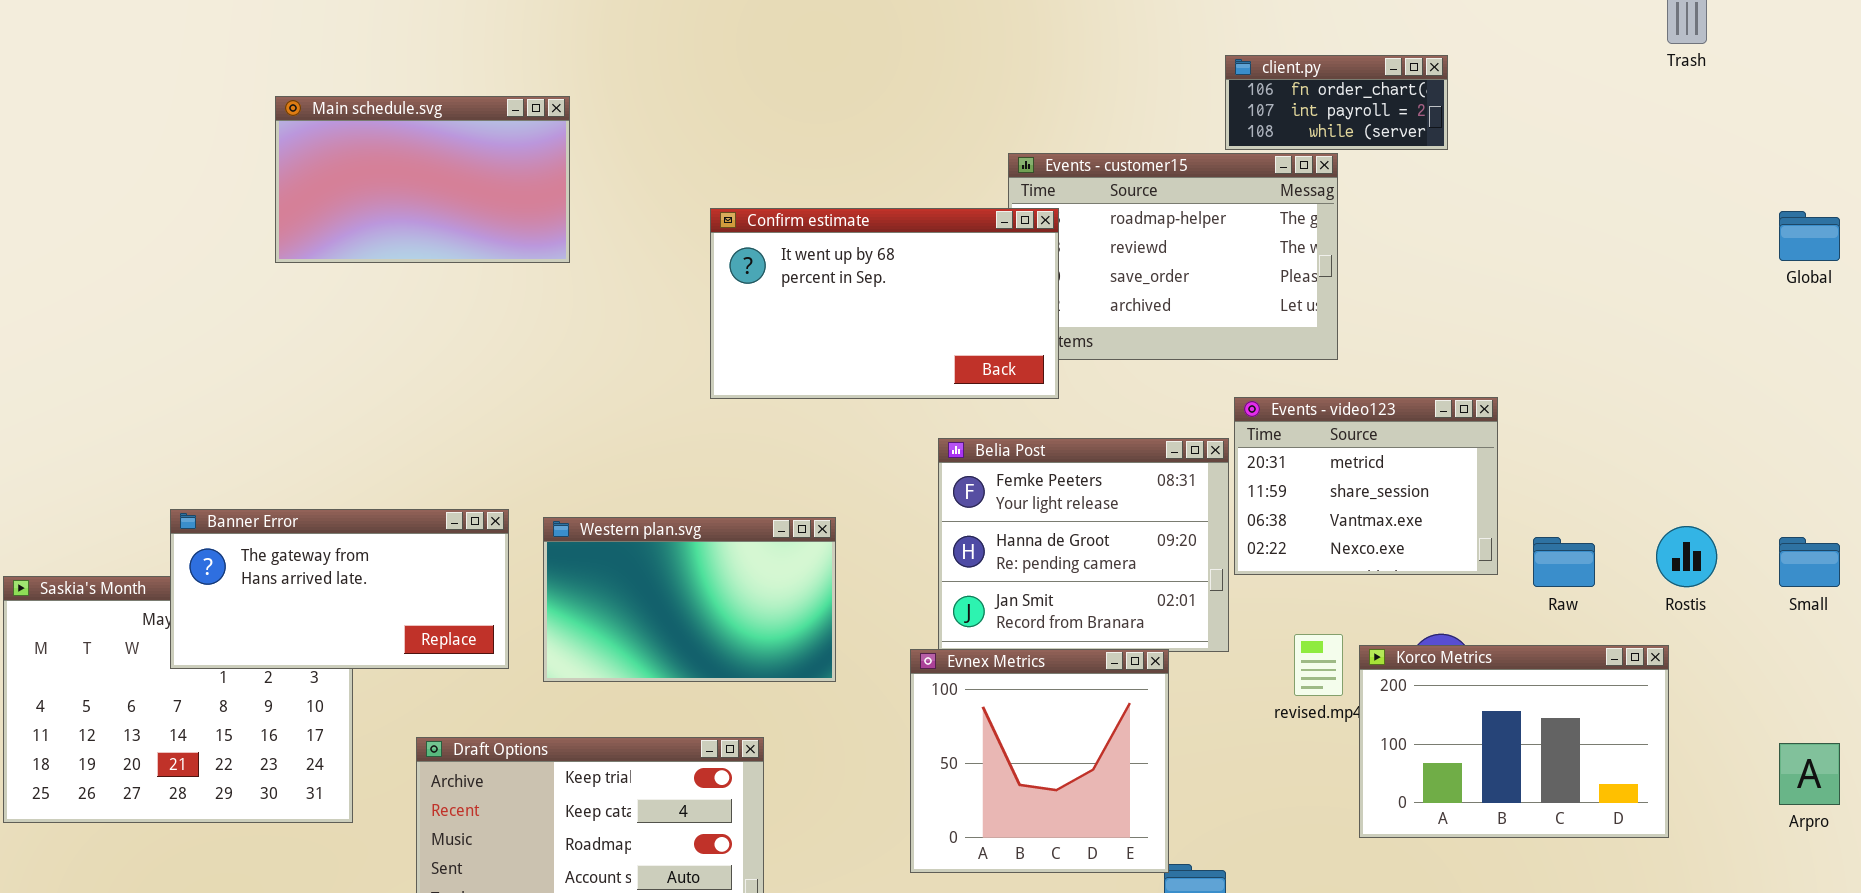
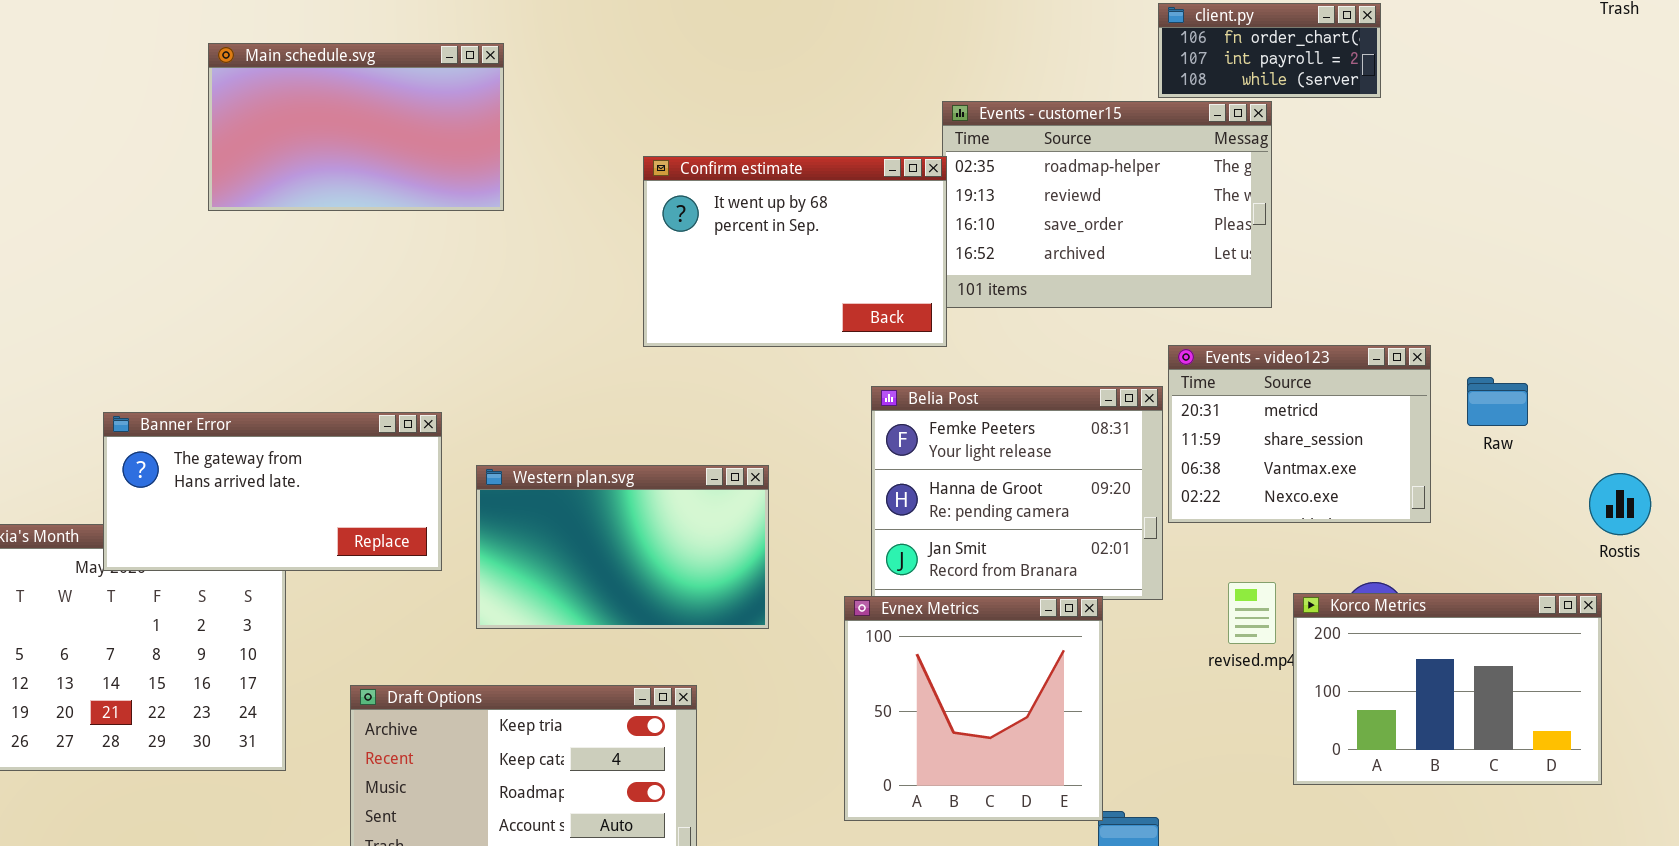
Confirm estimate: [710,208,1059,399] -> [643,156,947,347], resized
Banner Error: [170,509,509,669] -> [103,412,442,571], moved
Raw: [1533,537,1595,587] -> [1467,377,1528,426], moved

